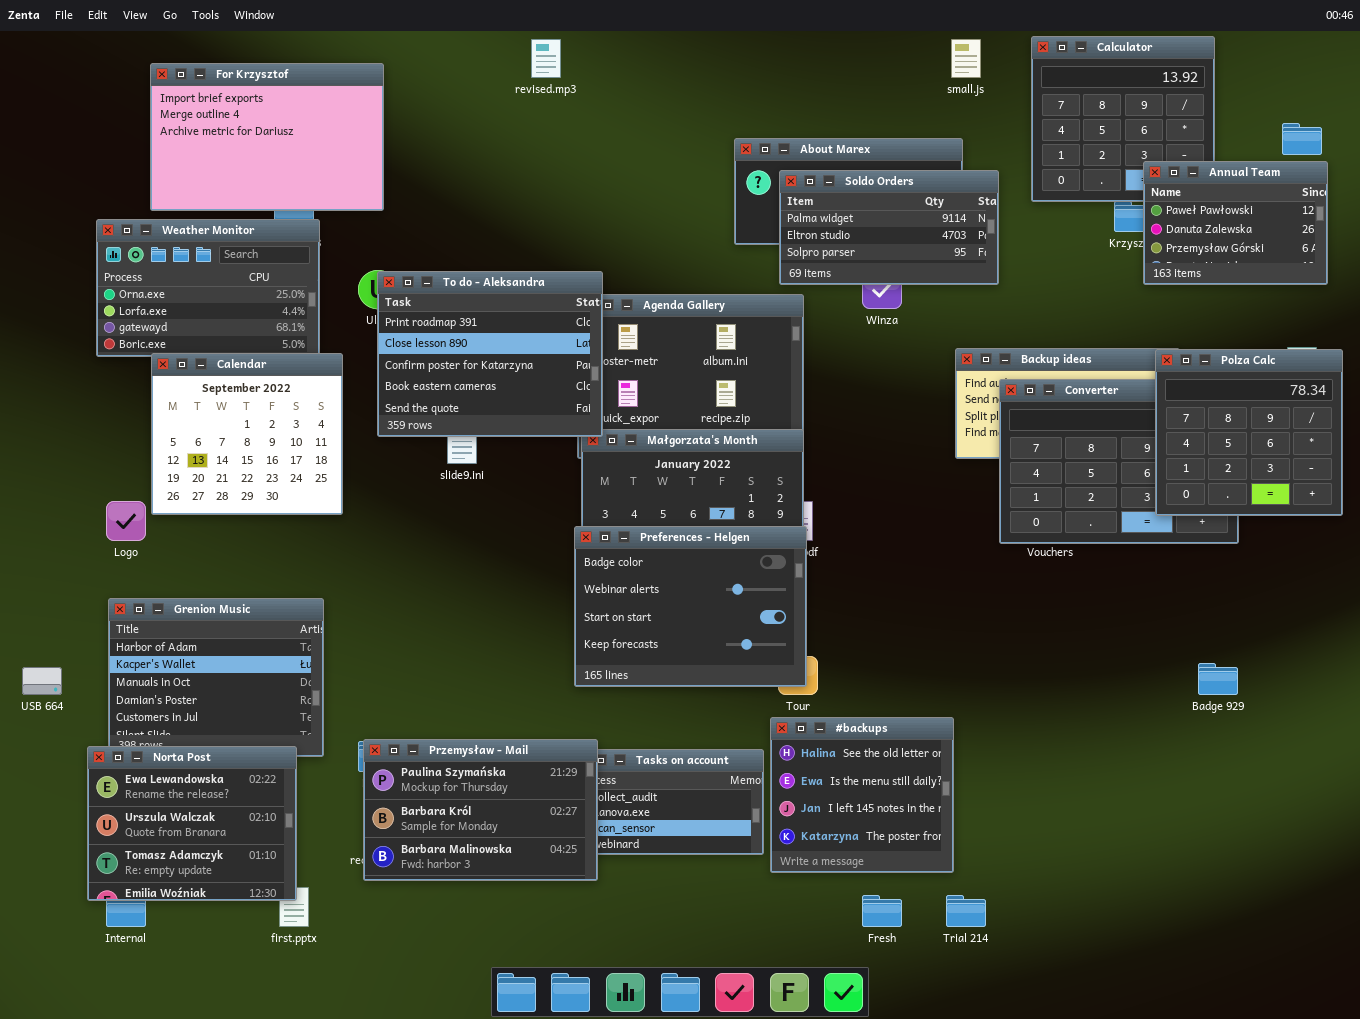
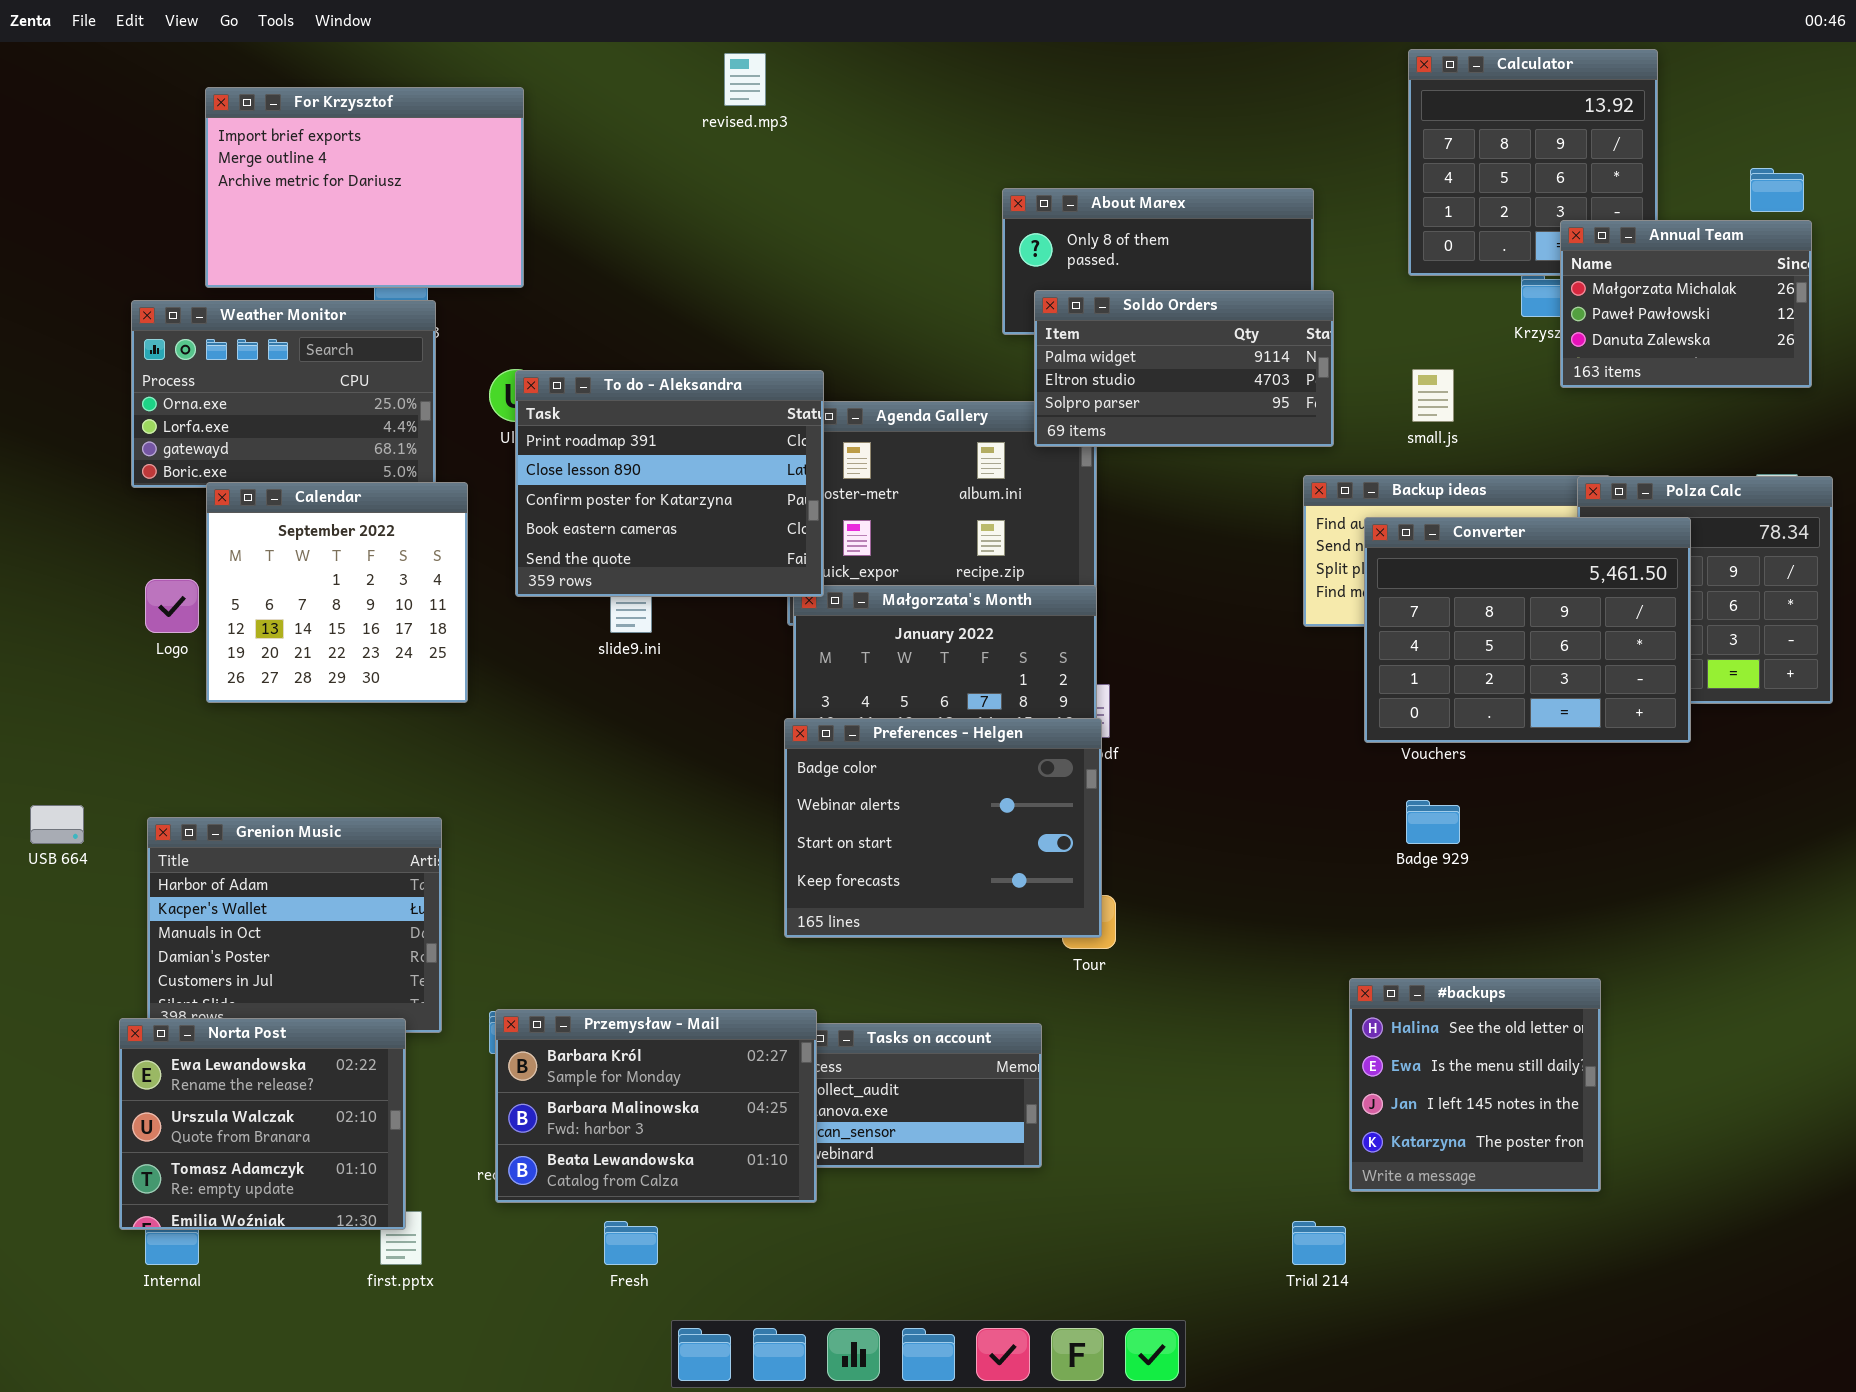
small.js: [951,39,981,78] -> [1412,369,1454,422], moved
Annual Team: [1143,161,1328,285] -> [1560,220,1812,388], scrolled up 1 row
Soldo Orders: [779,170,999,285] -> [1034,290,1334,447], moved
Converter: [999,379,1239,544] -> [1364,517,1691,743], raised
Logo: [106,501,146,541] -> [145,579,199,633], moved
Badge 929: [1198,663,1238,695] -> [1406,800,1460,844], moved
USB 664: [22,667,62,695] -> [30,805,84,844], moved
#backups: [770,717,954,873] -> [1349,978,1601,1192], moved
Przemysław - Mail: [363,739,598,881] -> [495,1009,817,1203], scrolled down 1 row
Fresh: [862,895,902,927] -> [604,1221,658,1265], moved

